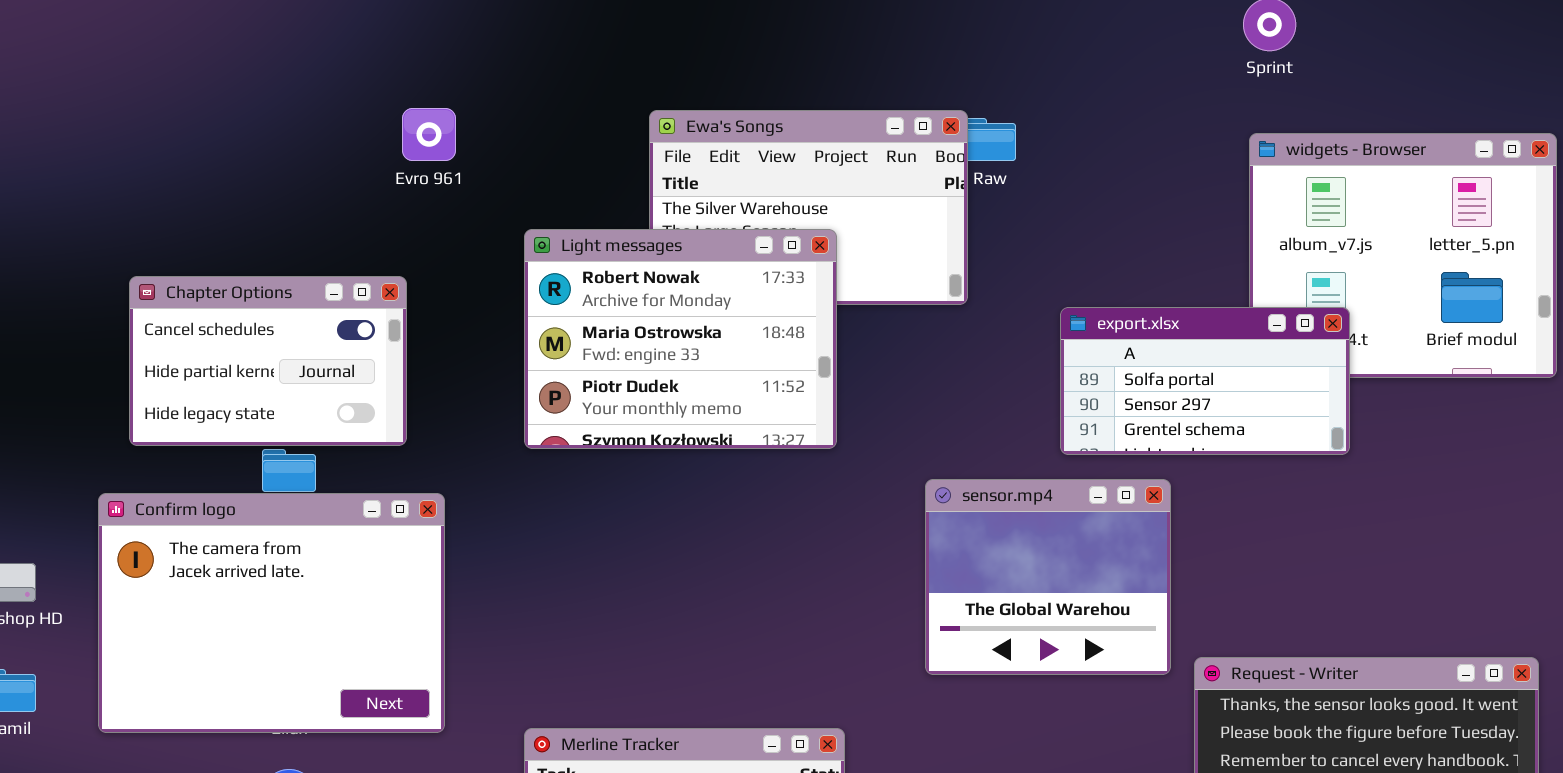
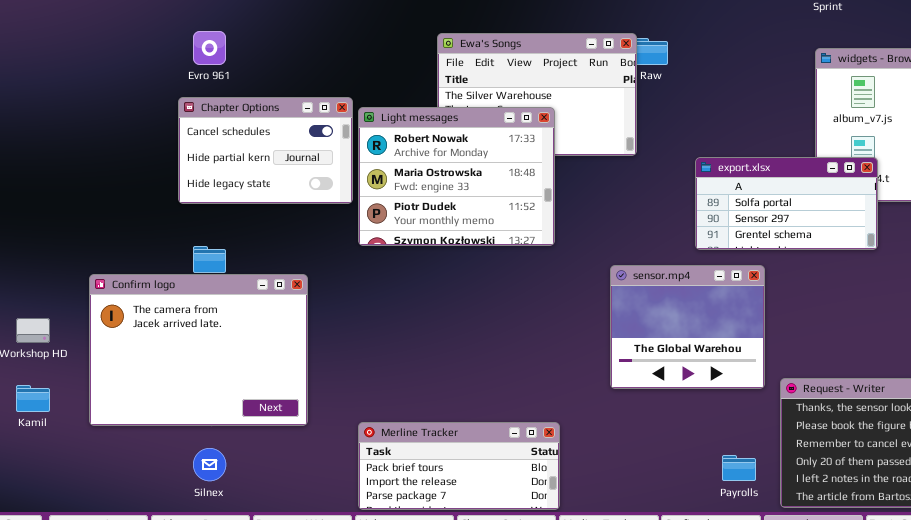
Evro 961: [402,108,456,161] -> [193,31,226,65], moved
Chapter Options: [129,276,407,446] -> [178,97,353,204], moved

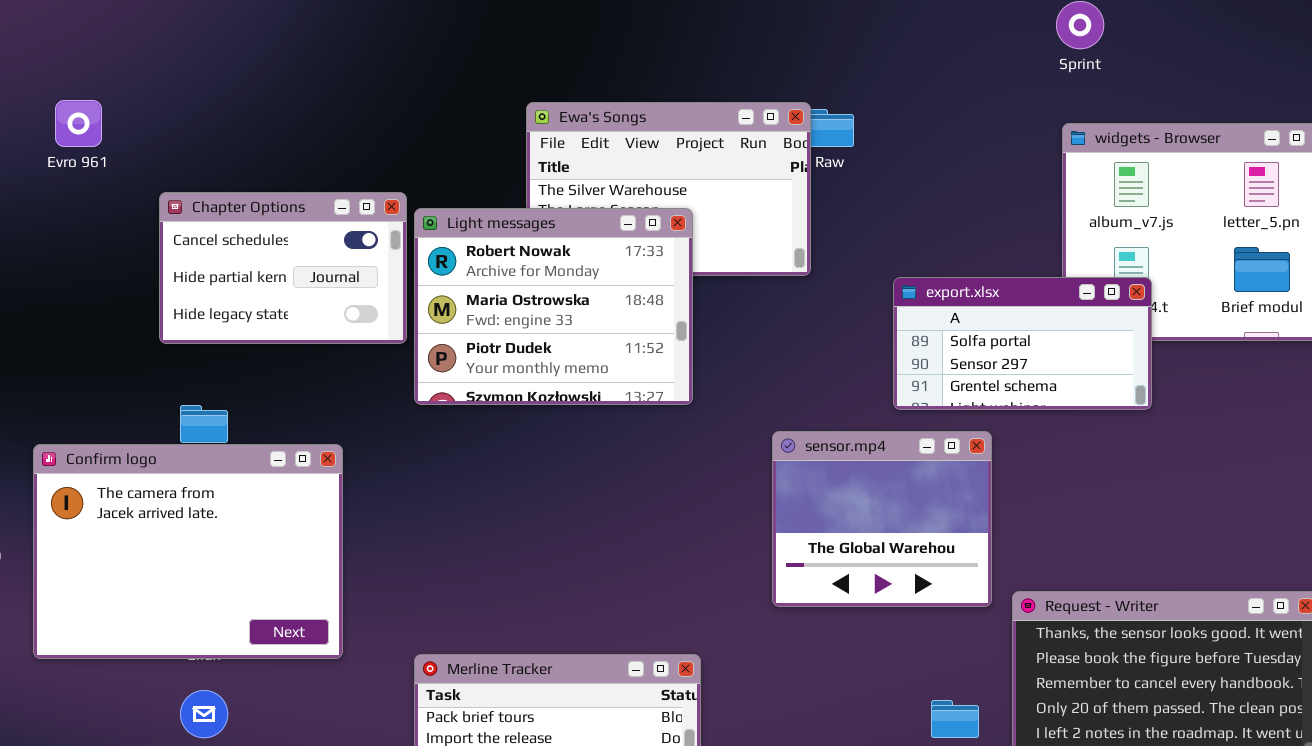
Evro 961: [193,31,226,65] -> [55,100,102,147], moved

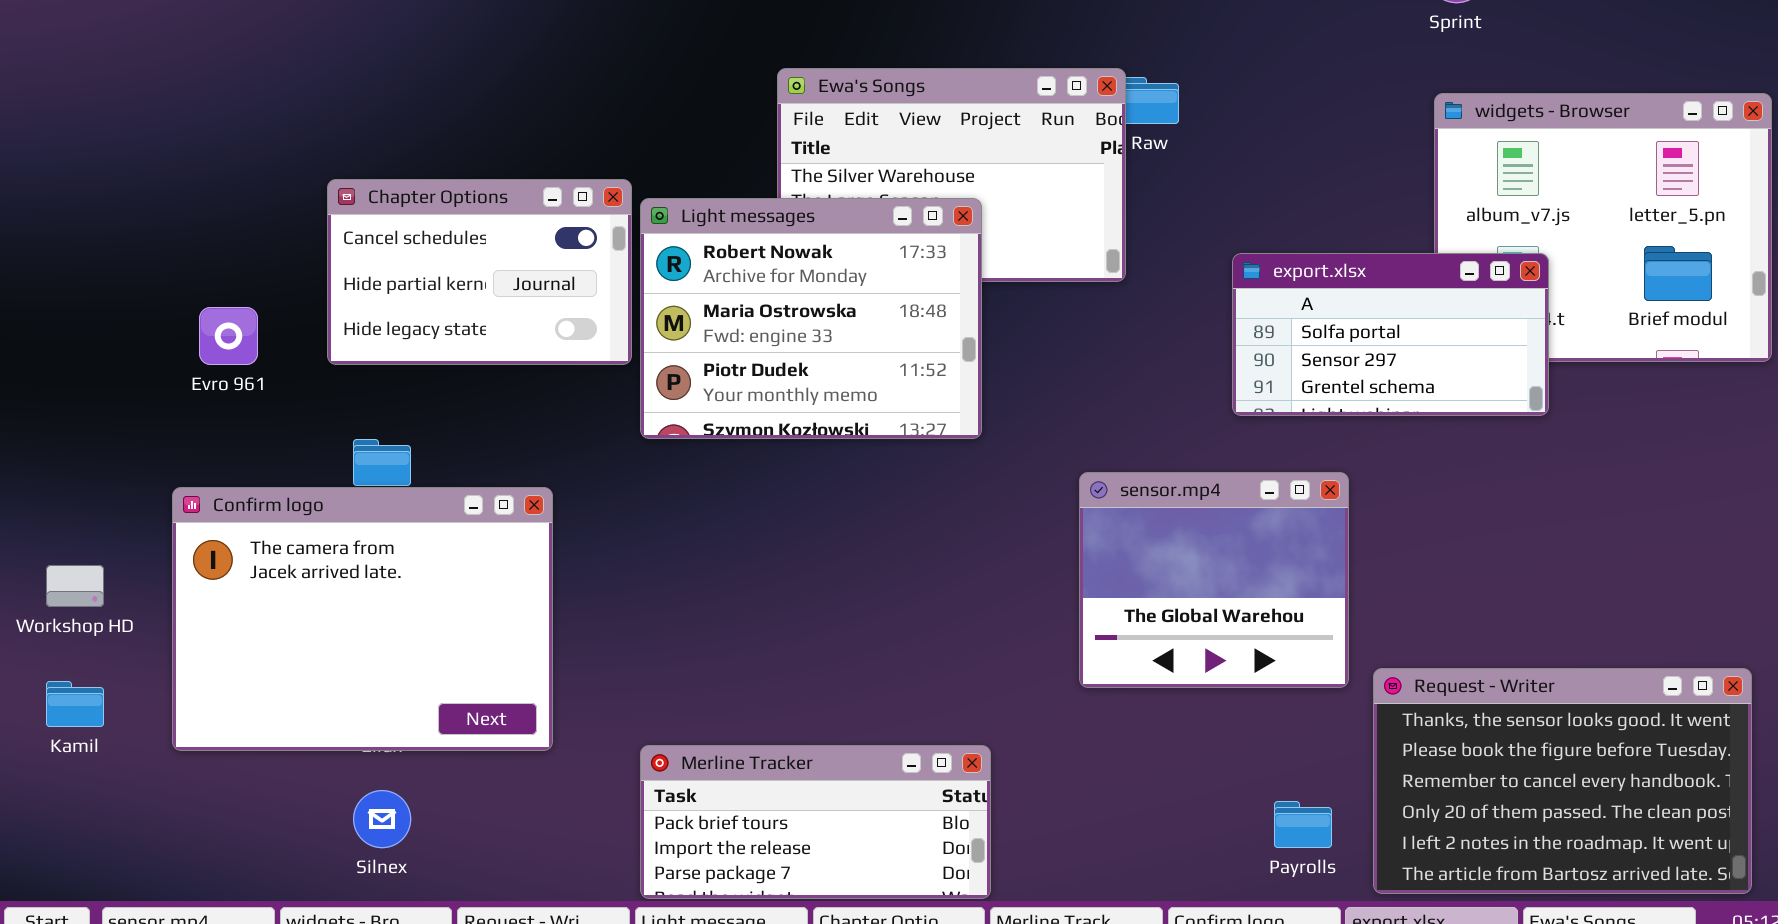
Evro 961: [55,100,102,147] -> [199,307,258,365], moved
export.xlsx: [893,277,1152,410] -> [1232,253,1549,416], moved

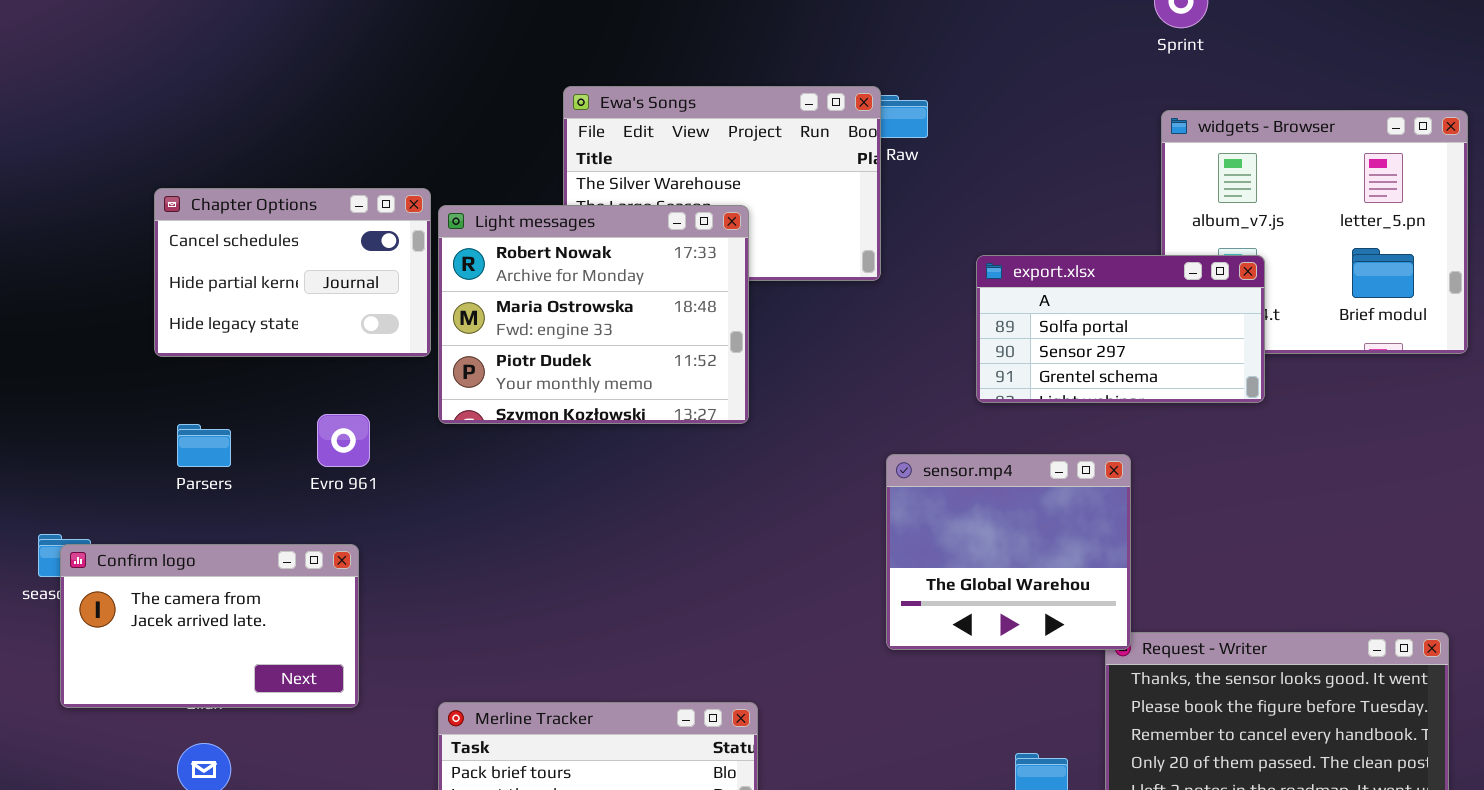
Evro 961: [199,307,258,365] -> [317,414,370,467], moved
sensor.mp4: [1079,472,1349,688] -> [886,454,1131,650], moved
Confirm logo: [172,487,553,751] -> [60,544,359,708], resized

